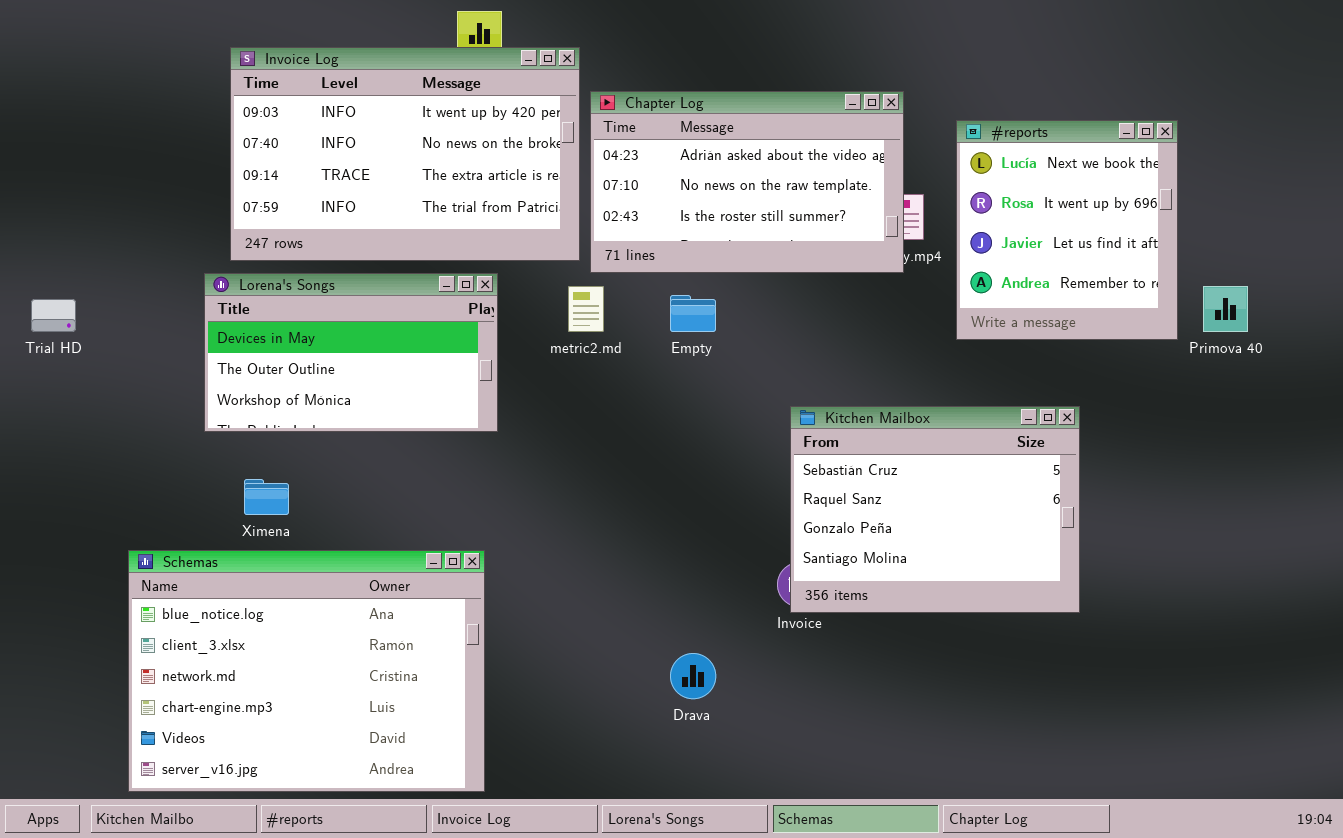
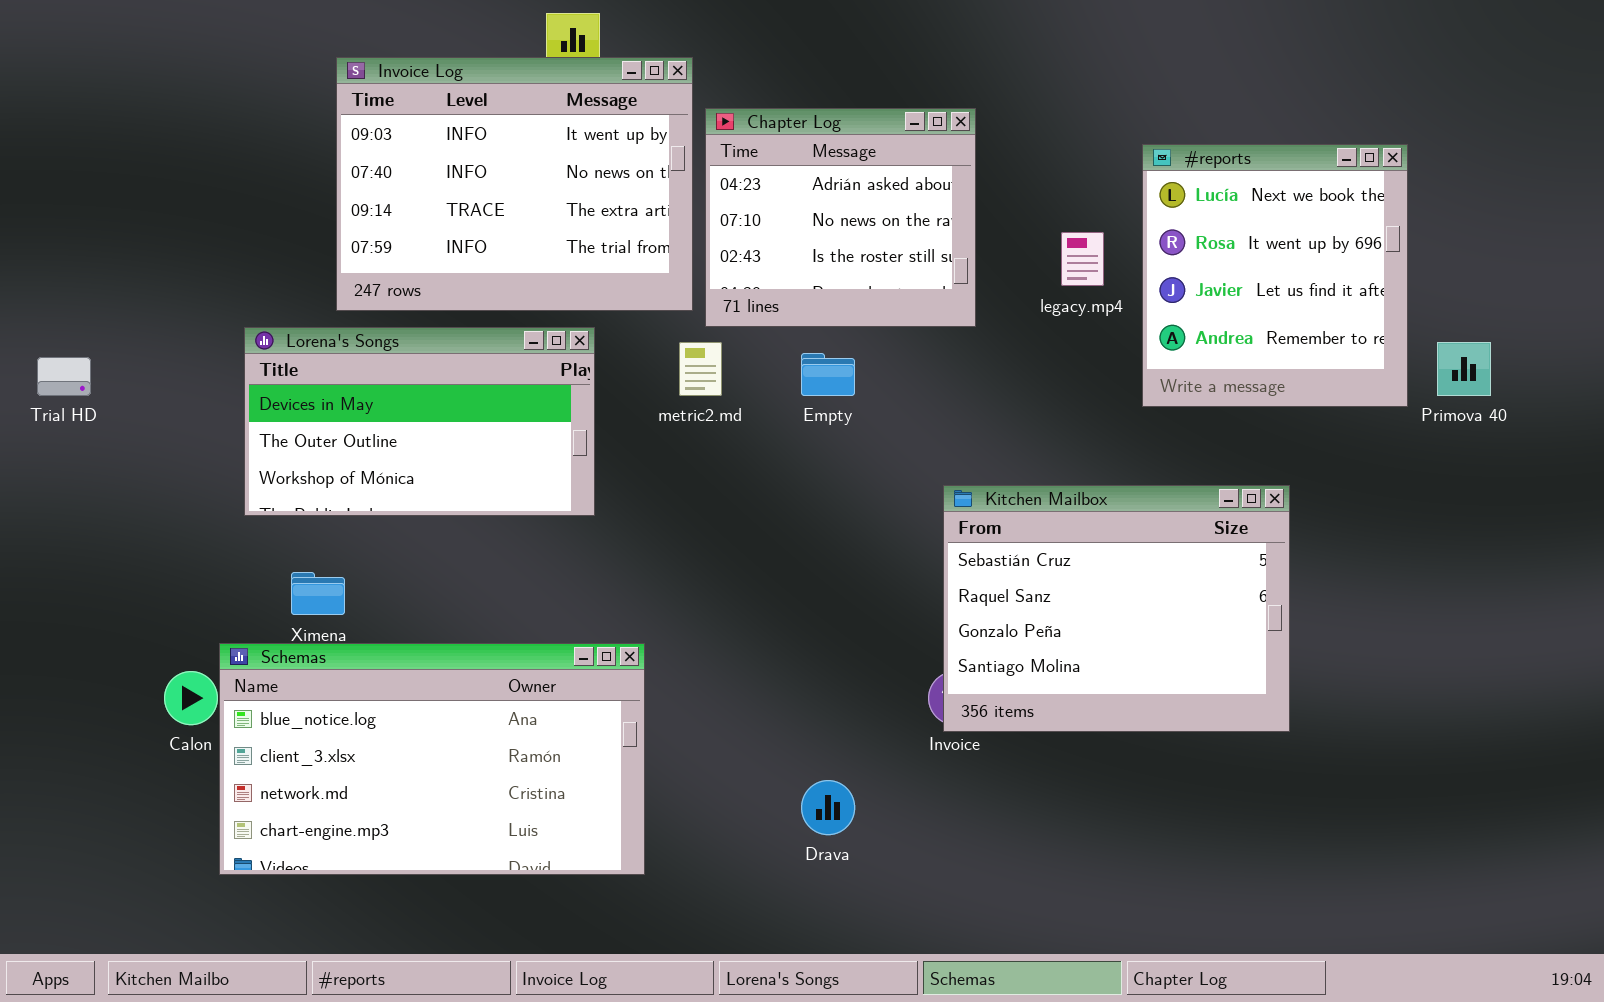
Invoice Log: [230,47,580,261] -> [336,57,693,311], resized
Chapter Log: [590,91,904,273] -> [705,108,976,327], resized
Schemas: [128,550,485,792] -> [219,643,645,875], moved, resized

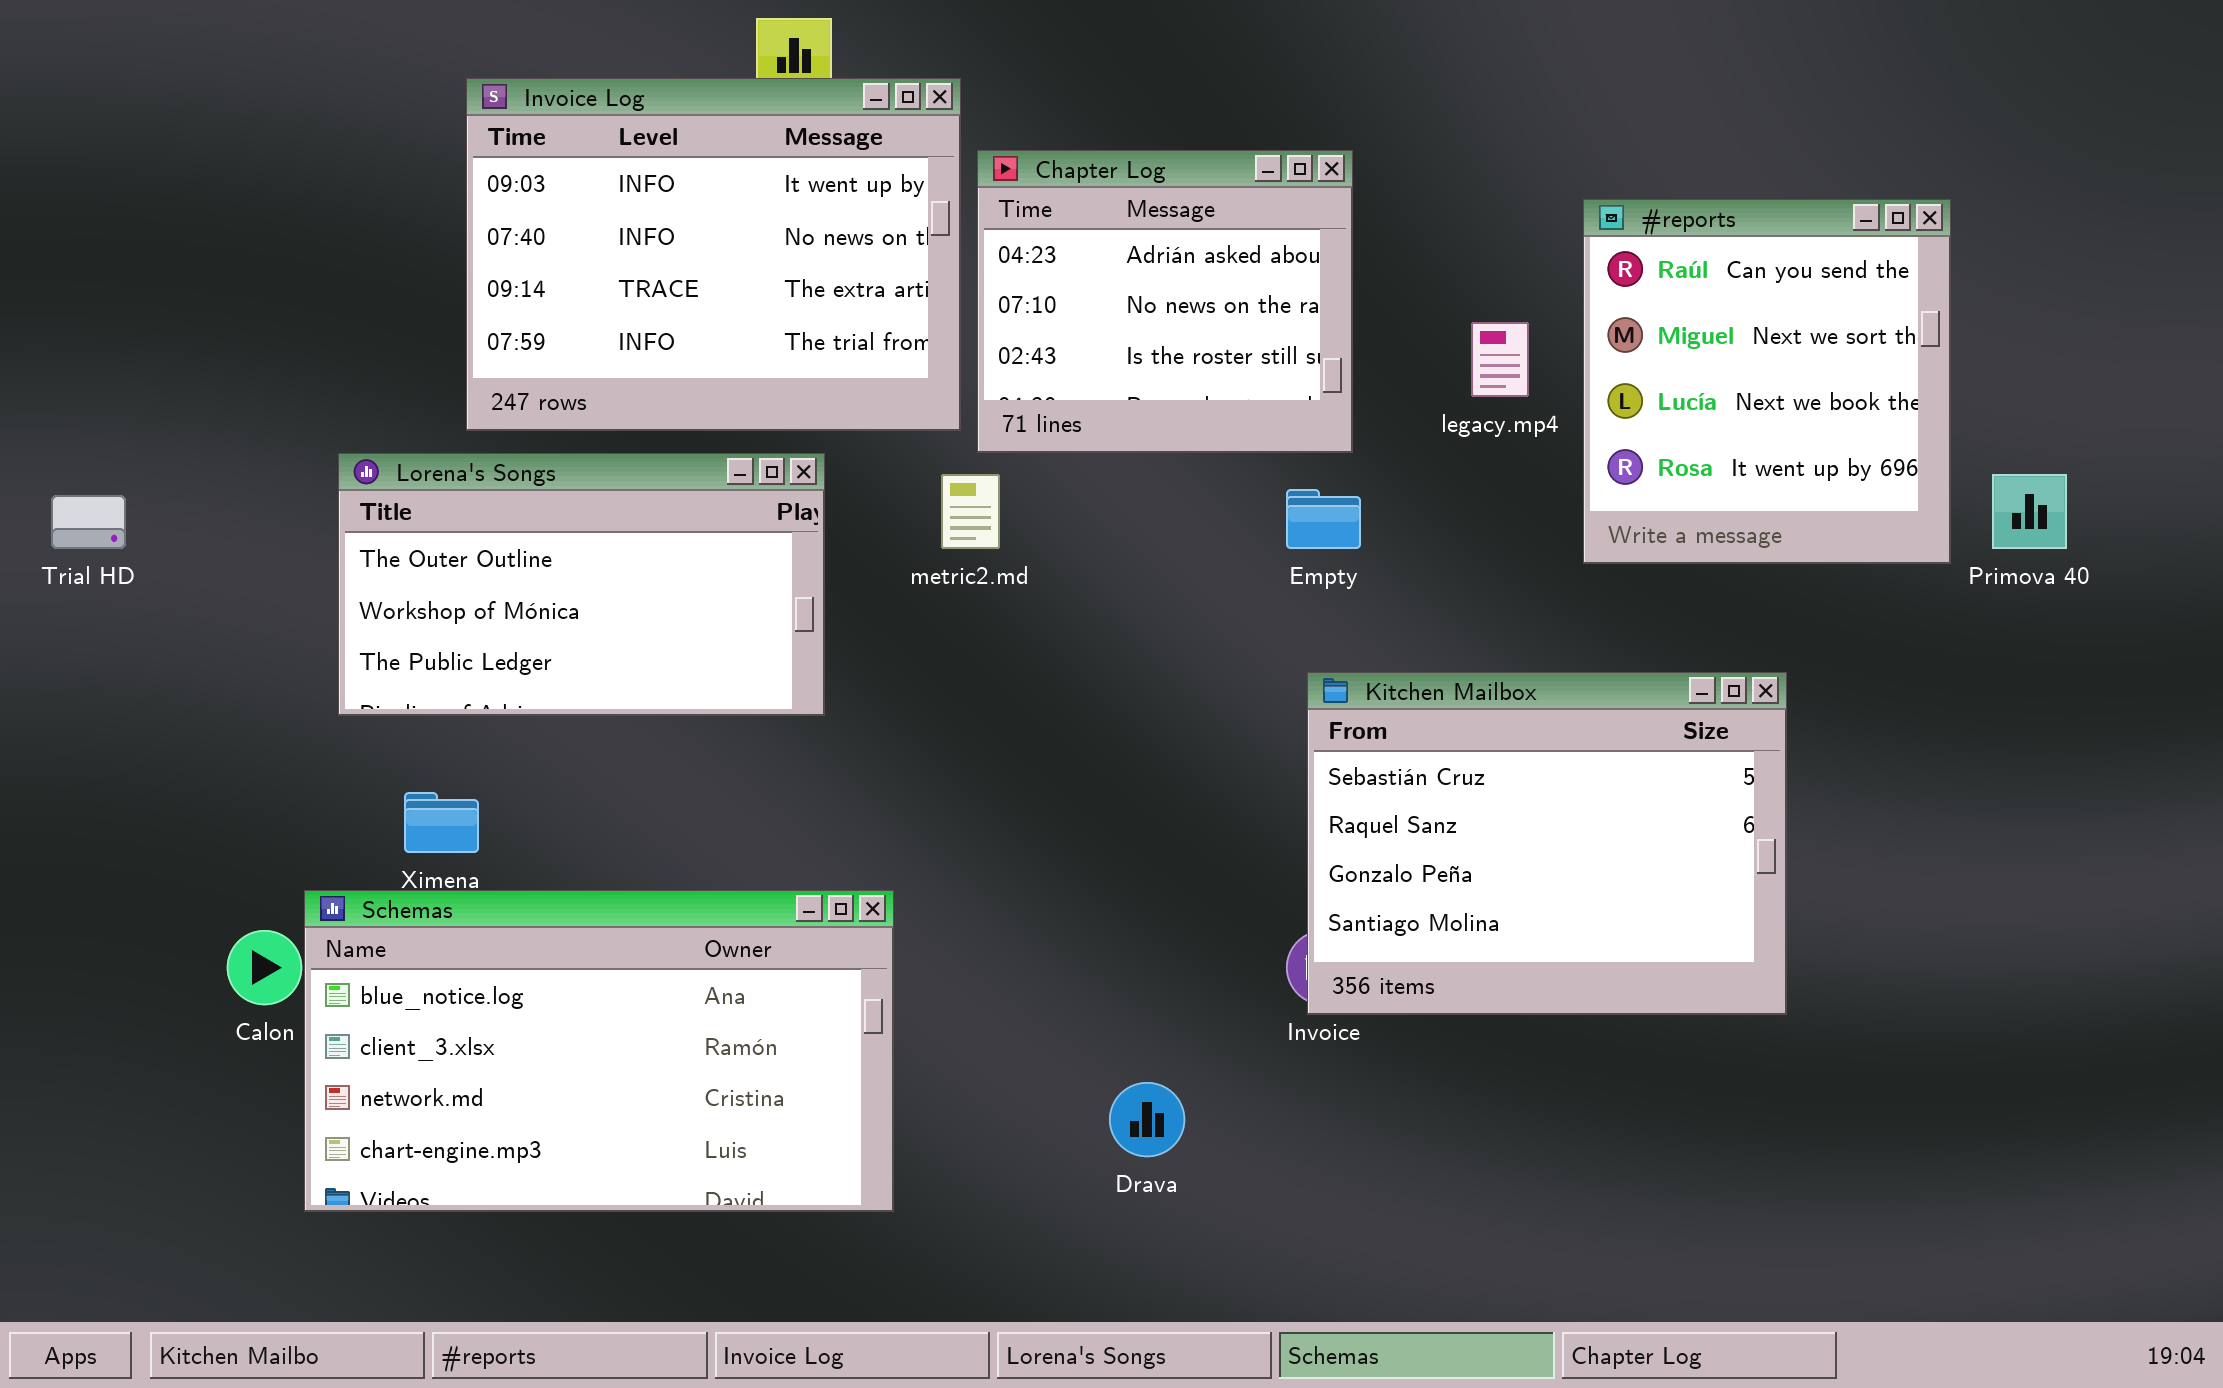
#reports: [1142,144,1408,407] -> [1583,199,1951,564], scrolled up 2 rows
Lorena's Songs: [244,327,595,516] -> [338,453,825,716], scrolled down 1 row
Empty: [801,353,855,396] -> [1286,489,1361,549], moved

